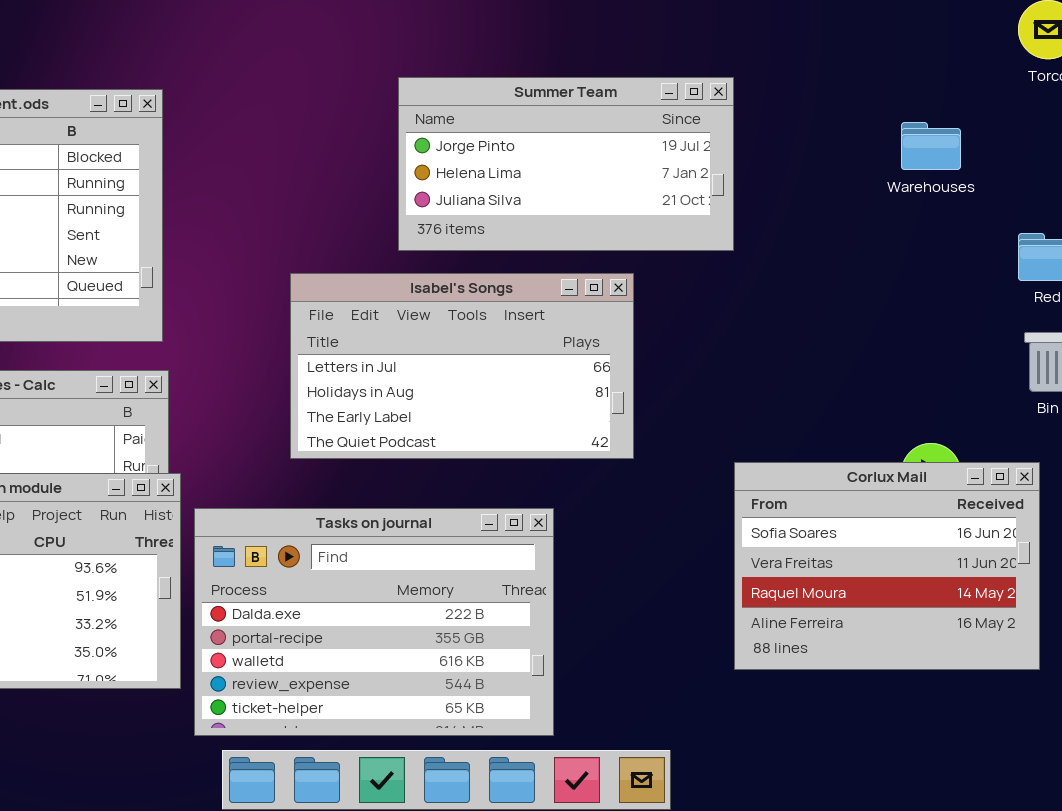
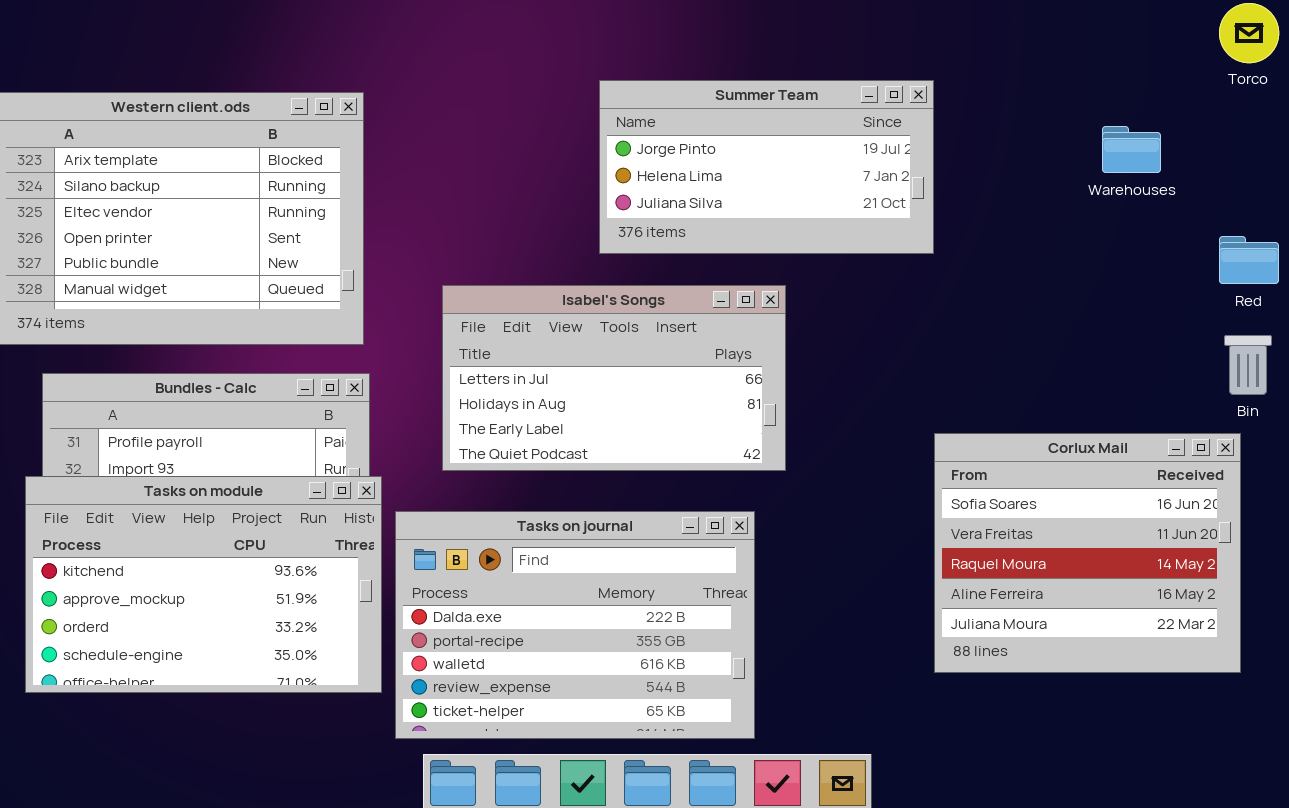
Isabel's Songs: [290,273,634,459] -> [442,285,786,471], moved
Corlux Mail: [734,462,1040,670] -> [934,433,1241,673], resized

